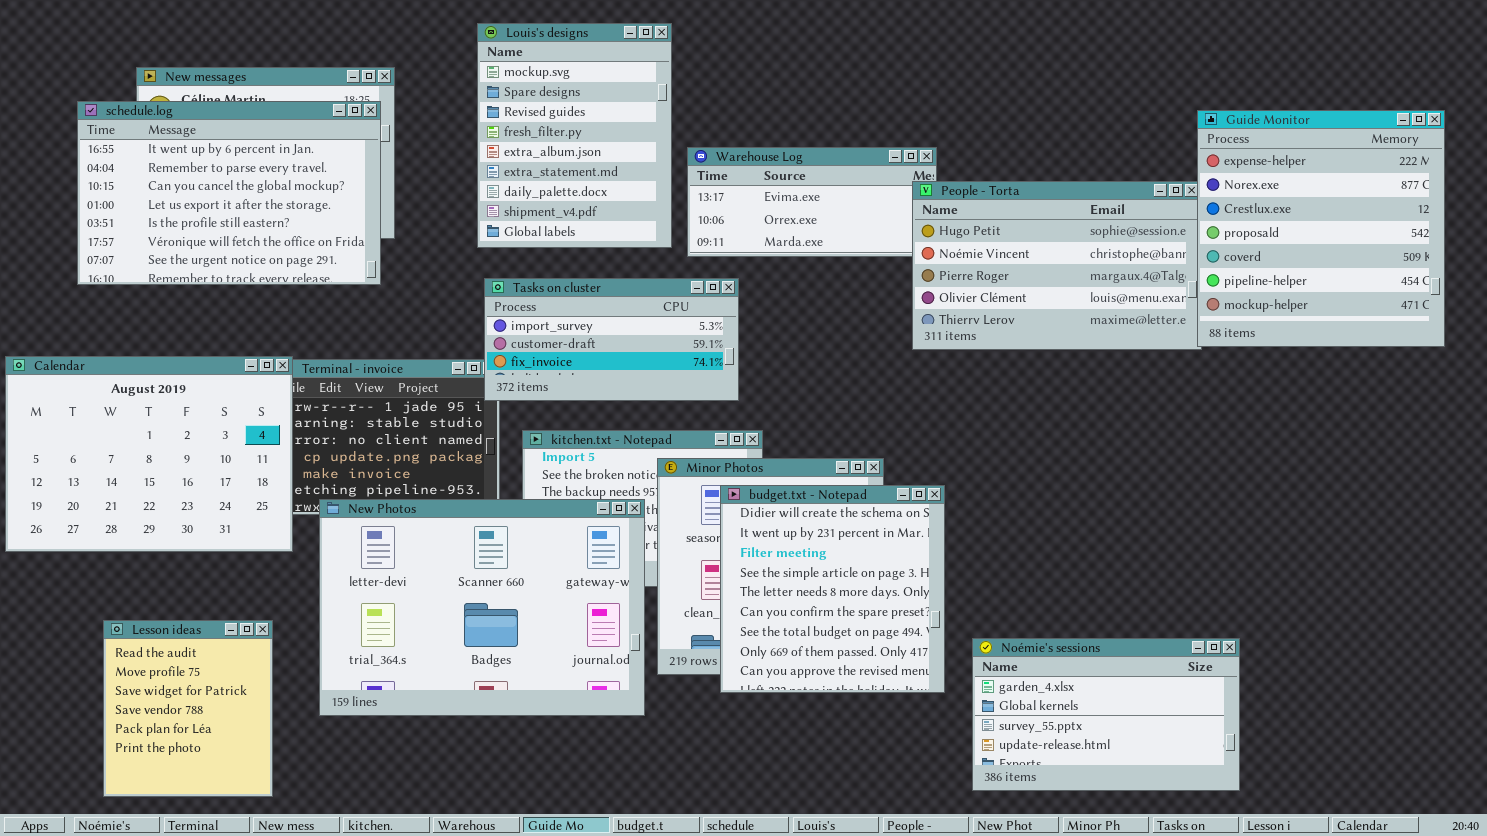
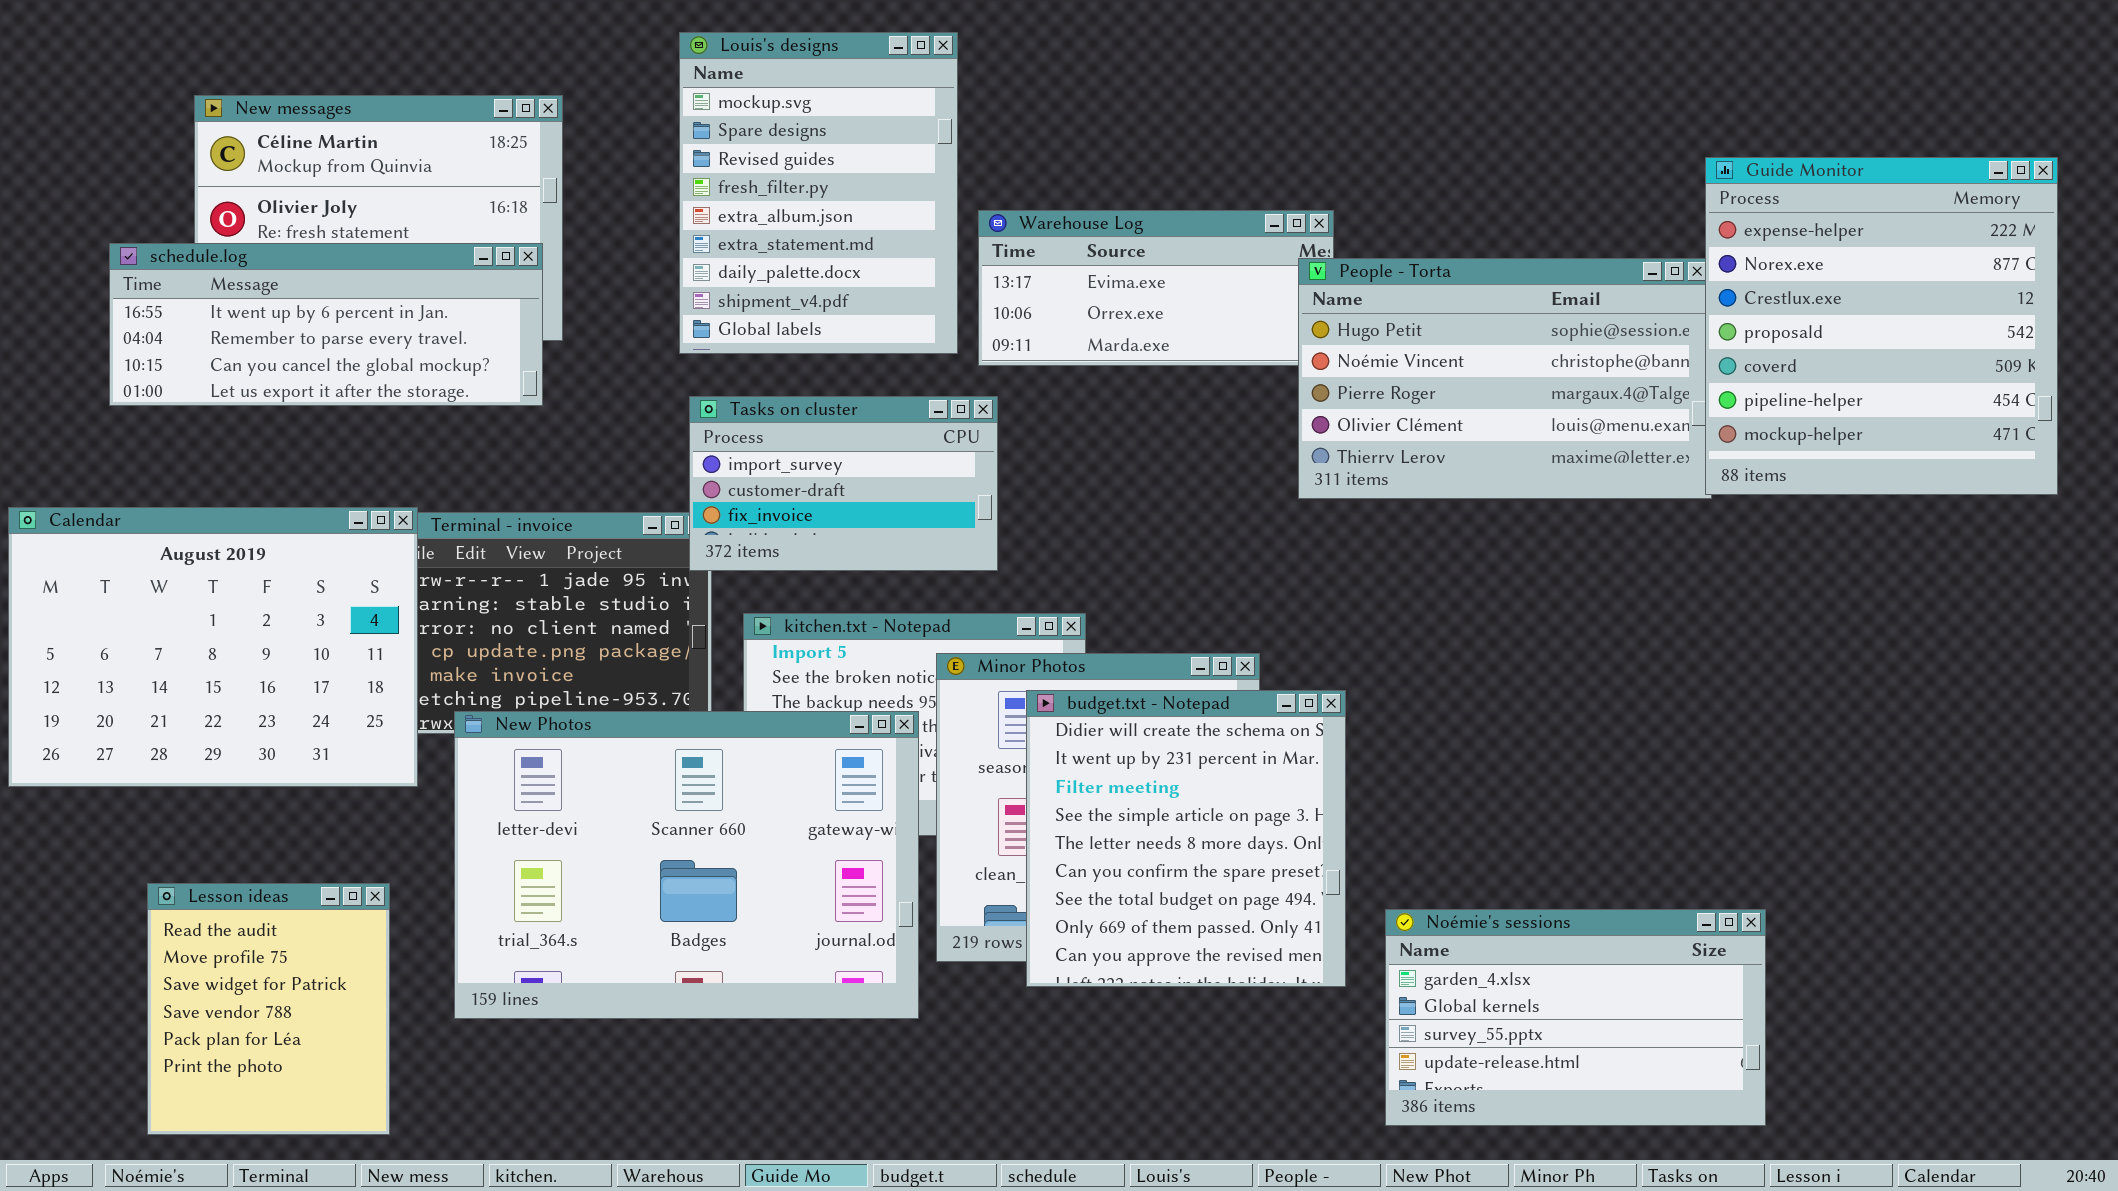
schedule.log: [77,101,381,285] -> [109,243,543,406], resized
Tasks on cluster: [484,278,739,401] -> [689,396,998,571], resized

